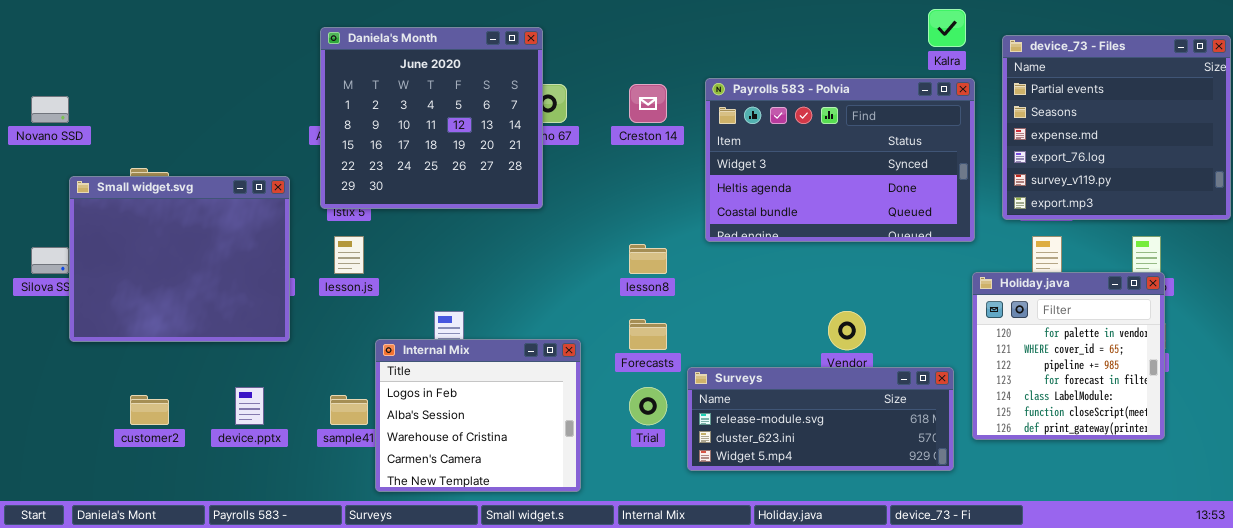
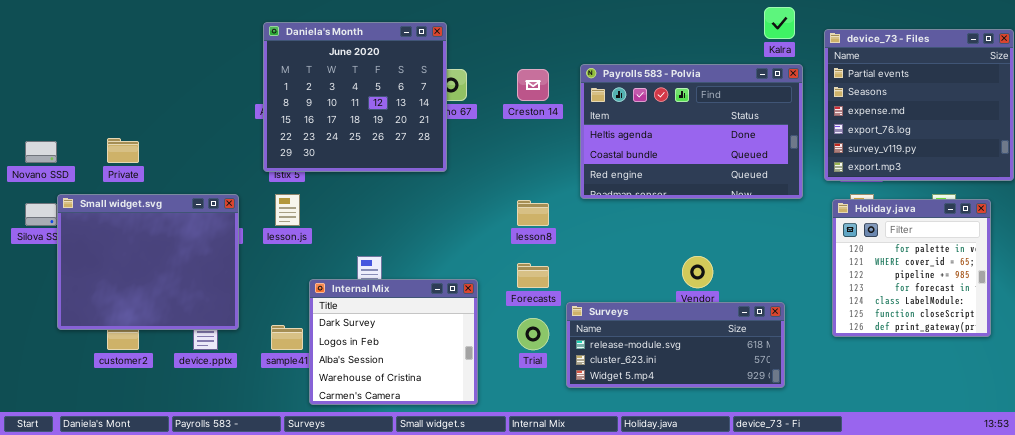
Payrolls 583 - Polvia: [705,78,975,242] -> [580,64,803,199], scrolled down 1 row
Novano SSD: [31,96,69,123] -> [25,141,57,163], moved
Small widget.svg: [69,176,290,342] -> [57,194,239,330], moved
Holiday.java: [972,272,1165,440] -> [832,199,991,337], moved
Internal Mix: [375,339,581,492] -> [309,279,478,405], scrolled up 1 row

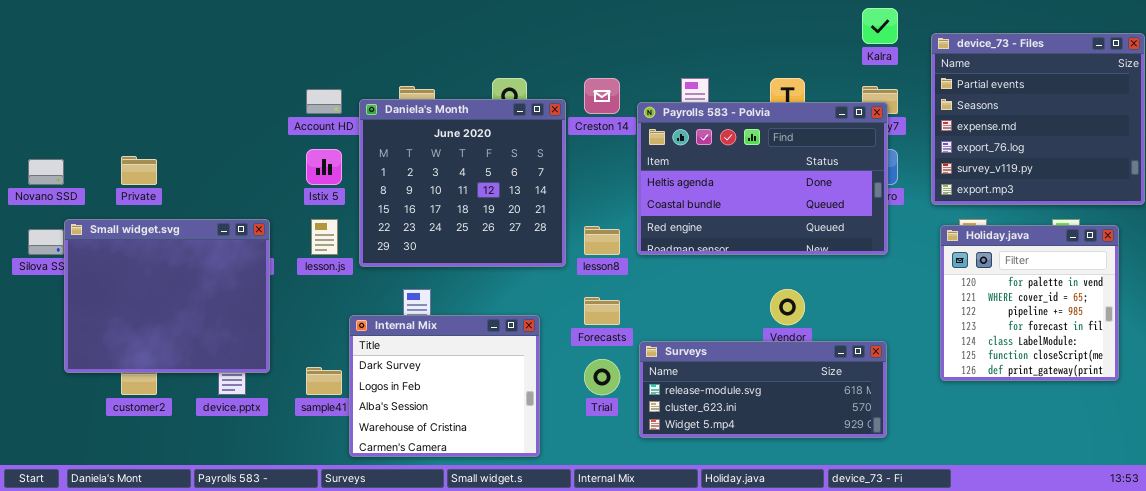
Daniela's Month: [263,22,447,172] -> [359,99,566,267], moved
Payrolls 583 - Polvia: [580,64,803,199] -> [637,102,888,255], moved

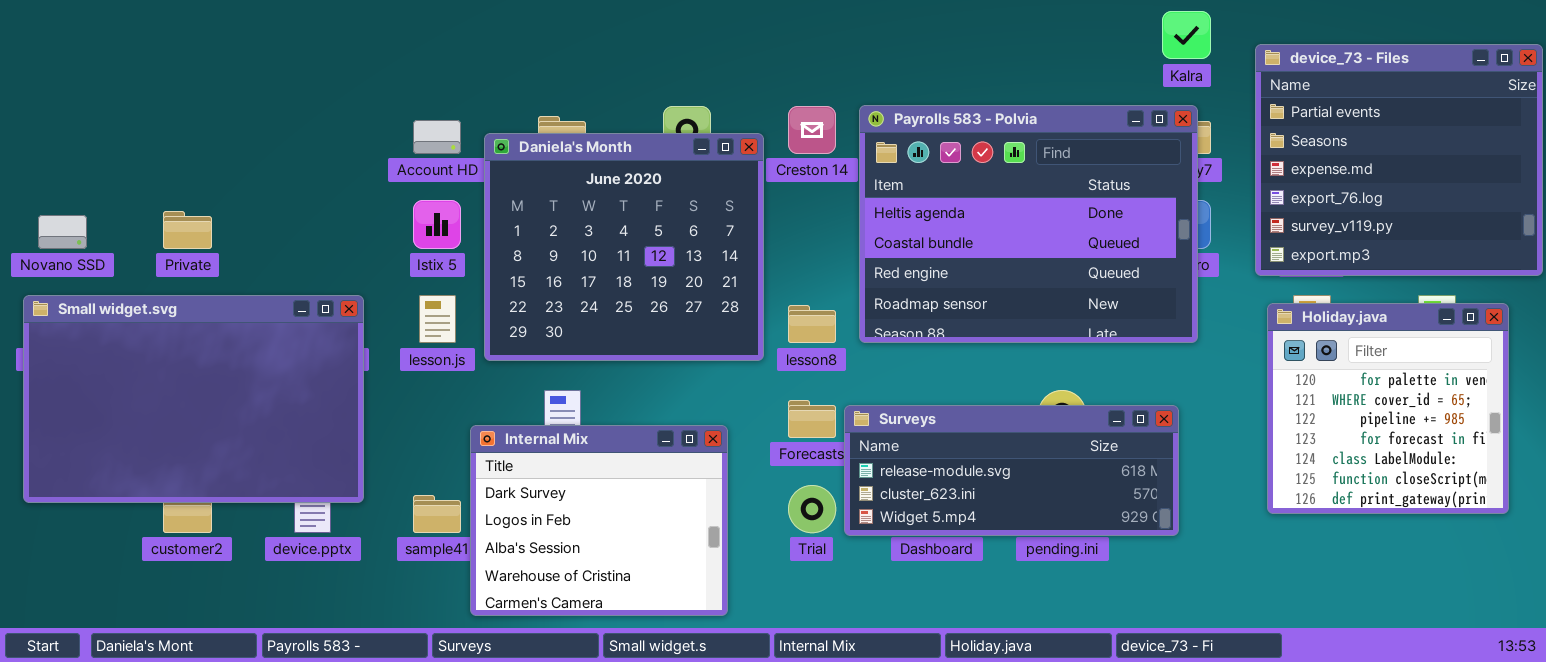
Payrolls 583 - Polvia: [637,102,888,255] -> [859,105,1198,343], resized
Small widget.svg: [64,219,270,373] -> [23,295,364,503], resized
Surveys: [639,341,887,438] -> [844,405,1179,536], moved

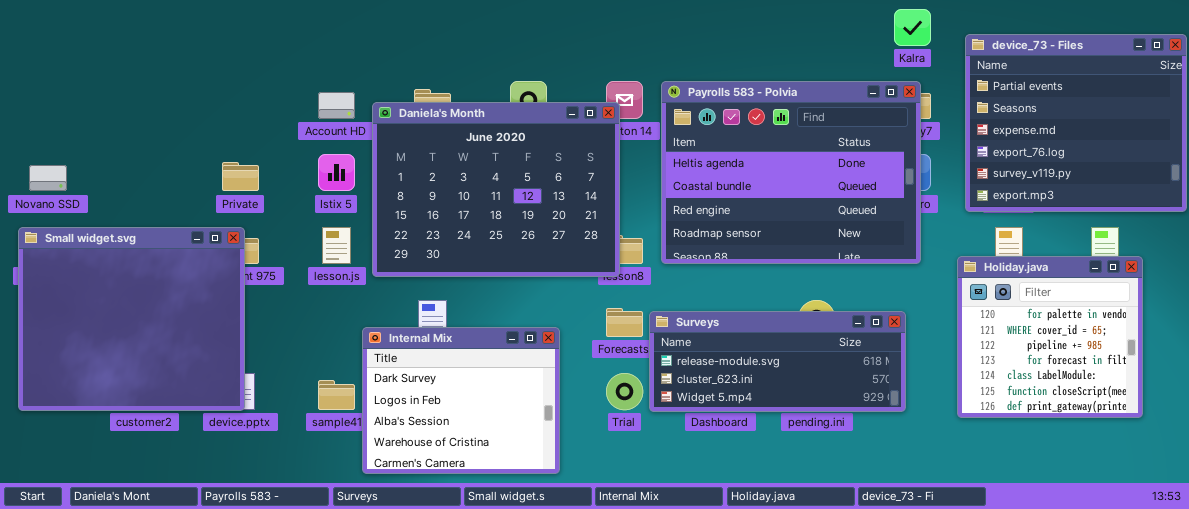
Daniela's Month: [484,133,764,361] -> [372,102,620,277], resized
Private: [163,211,212,249] -> [222,162,259,191], moved
Small widget.svg: [23,295,364,503] -> [18,227,245,411], resized
Holiday.java: [1267,303,1509,514] -> [957,256,1143,418], moved

